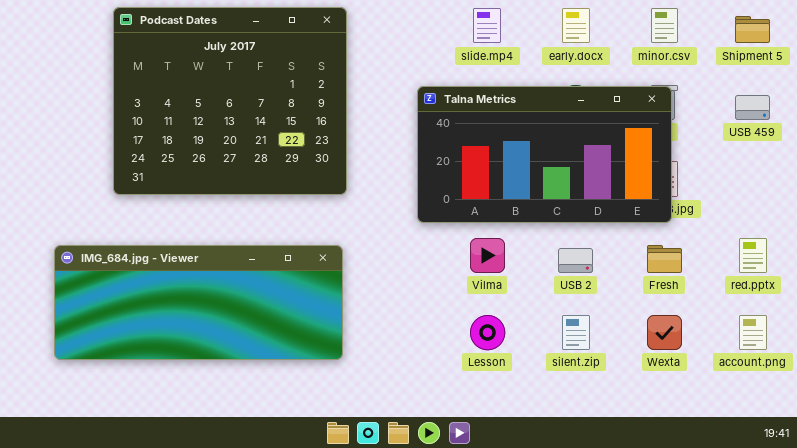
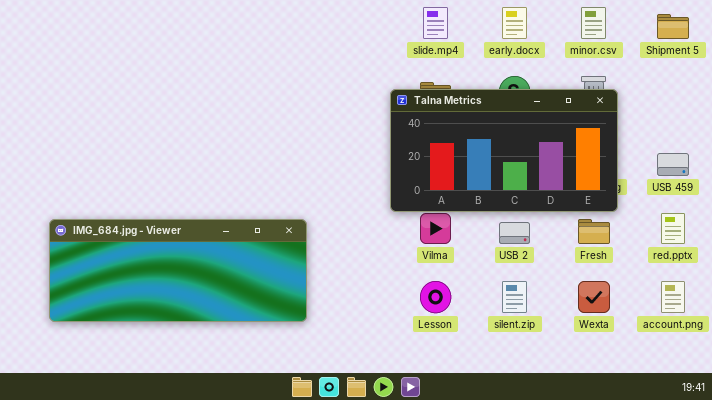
Podcast Dates: [113,7,347,195] -> none, closed
Talna Metrics: [417,86,672,223] -> [390,89,618,212], moved
USB 459: [735,95,770,120] -> [657,153,689,176], moved

